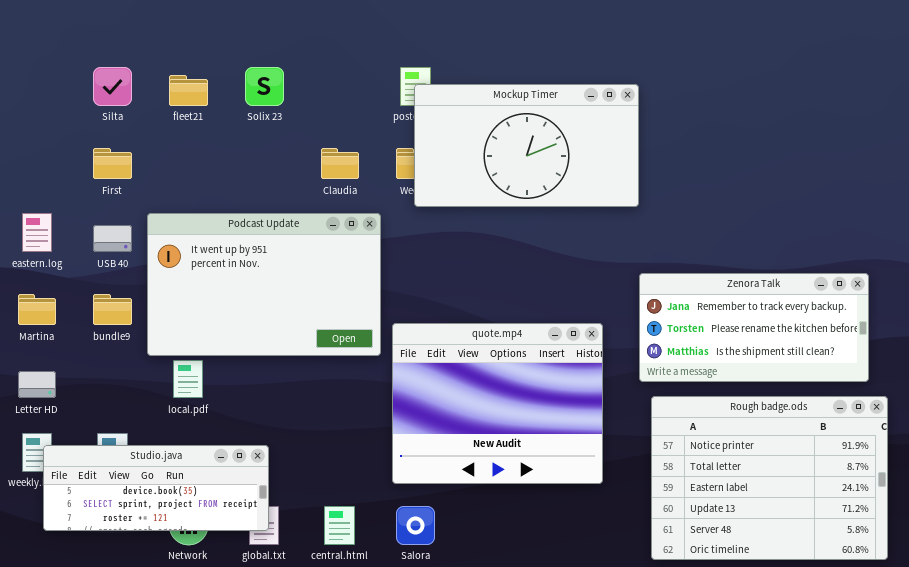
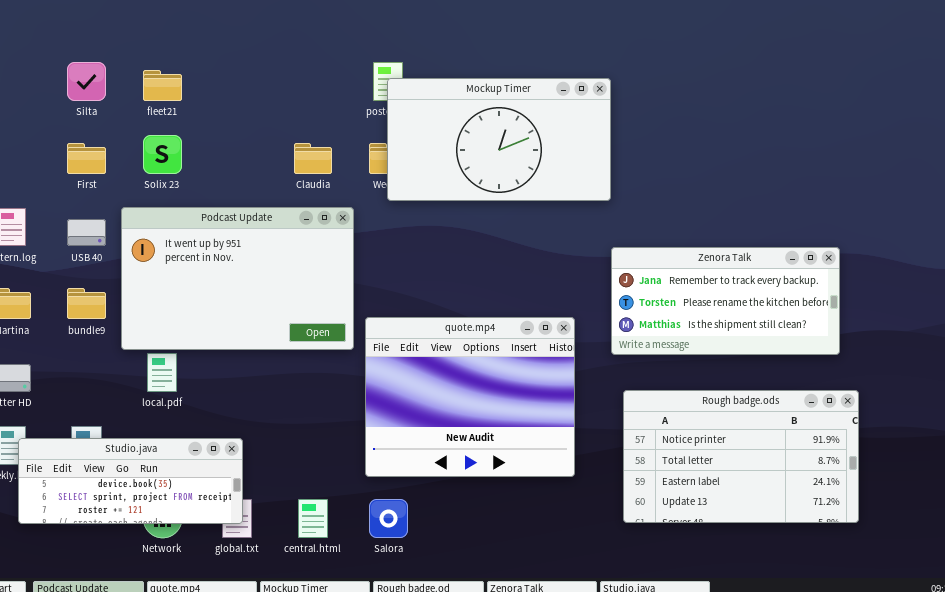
Solix 23: [245,67,284,106] -> [143,135,182,174], moved
Zenora Talk: [639,273,869,382] -> [611,247,840,355], moved
Rough badge.ods: [651,396,888,560] -> [623,390,859,523], resized

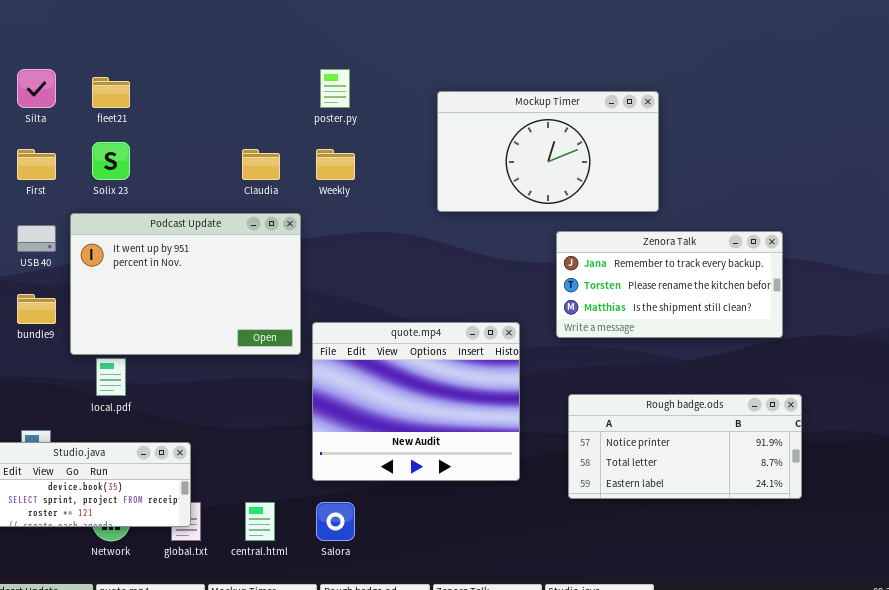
Mockup Timer: [387,78,611,201] -> [437,91,659,212], moved
Zenora Talk: [611,247,840,355] -> [556,231,783,338], moved
Rough badge.ods: [623,390,859,523] -> [568,394,802,499], resized

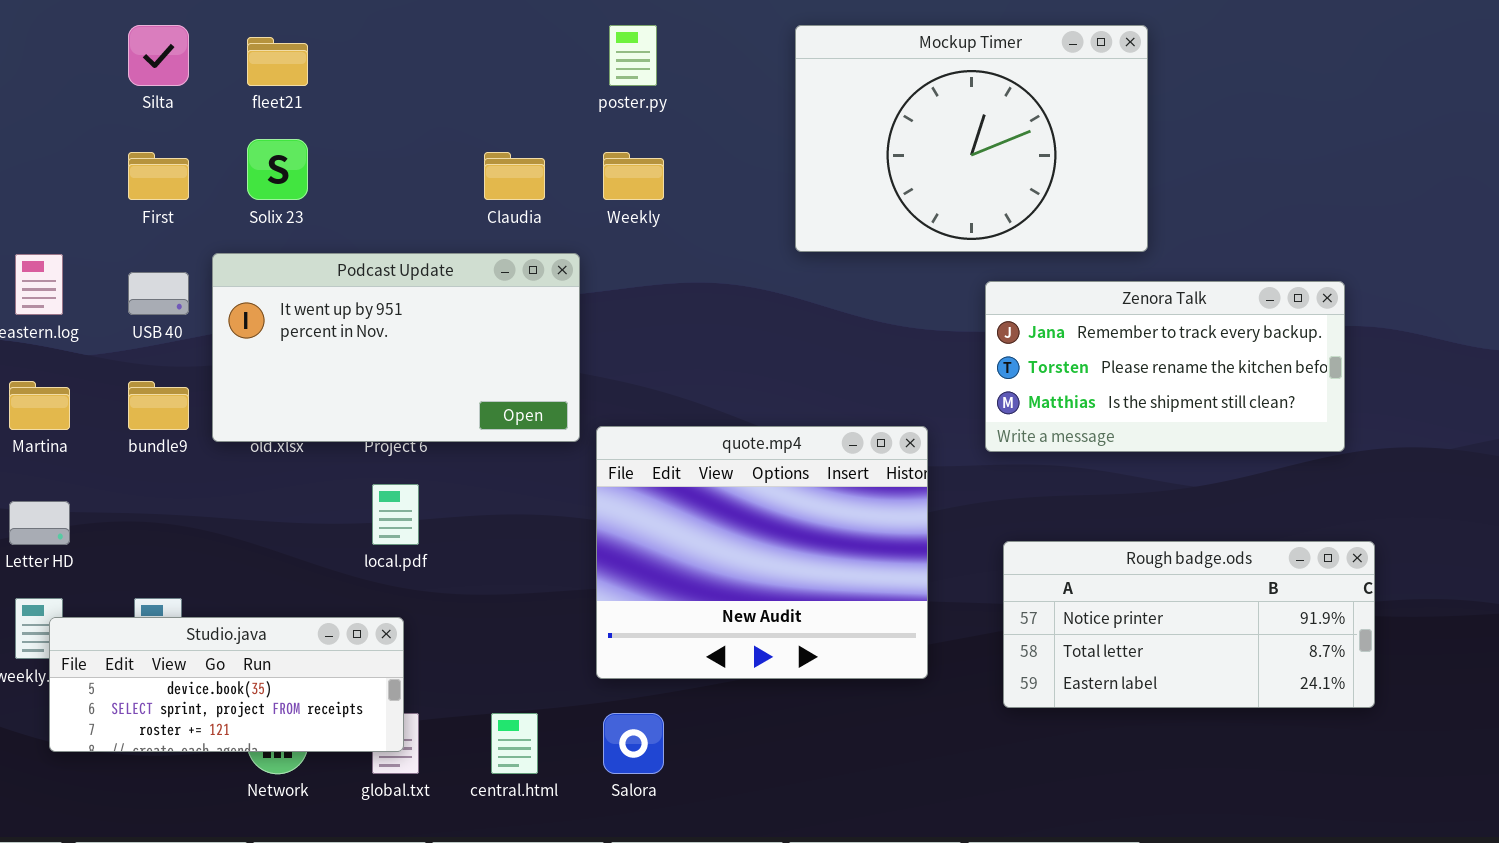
Mockup Timer: [437,91,659,212] -> [795,25,1148,252], resized
Podcast Update: [70,213,301,355] -> [212,253,580,442], resized
local.pdf: [96,358,126,396] -> [372,484,419,545], moved

